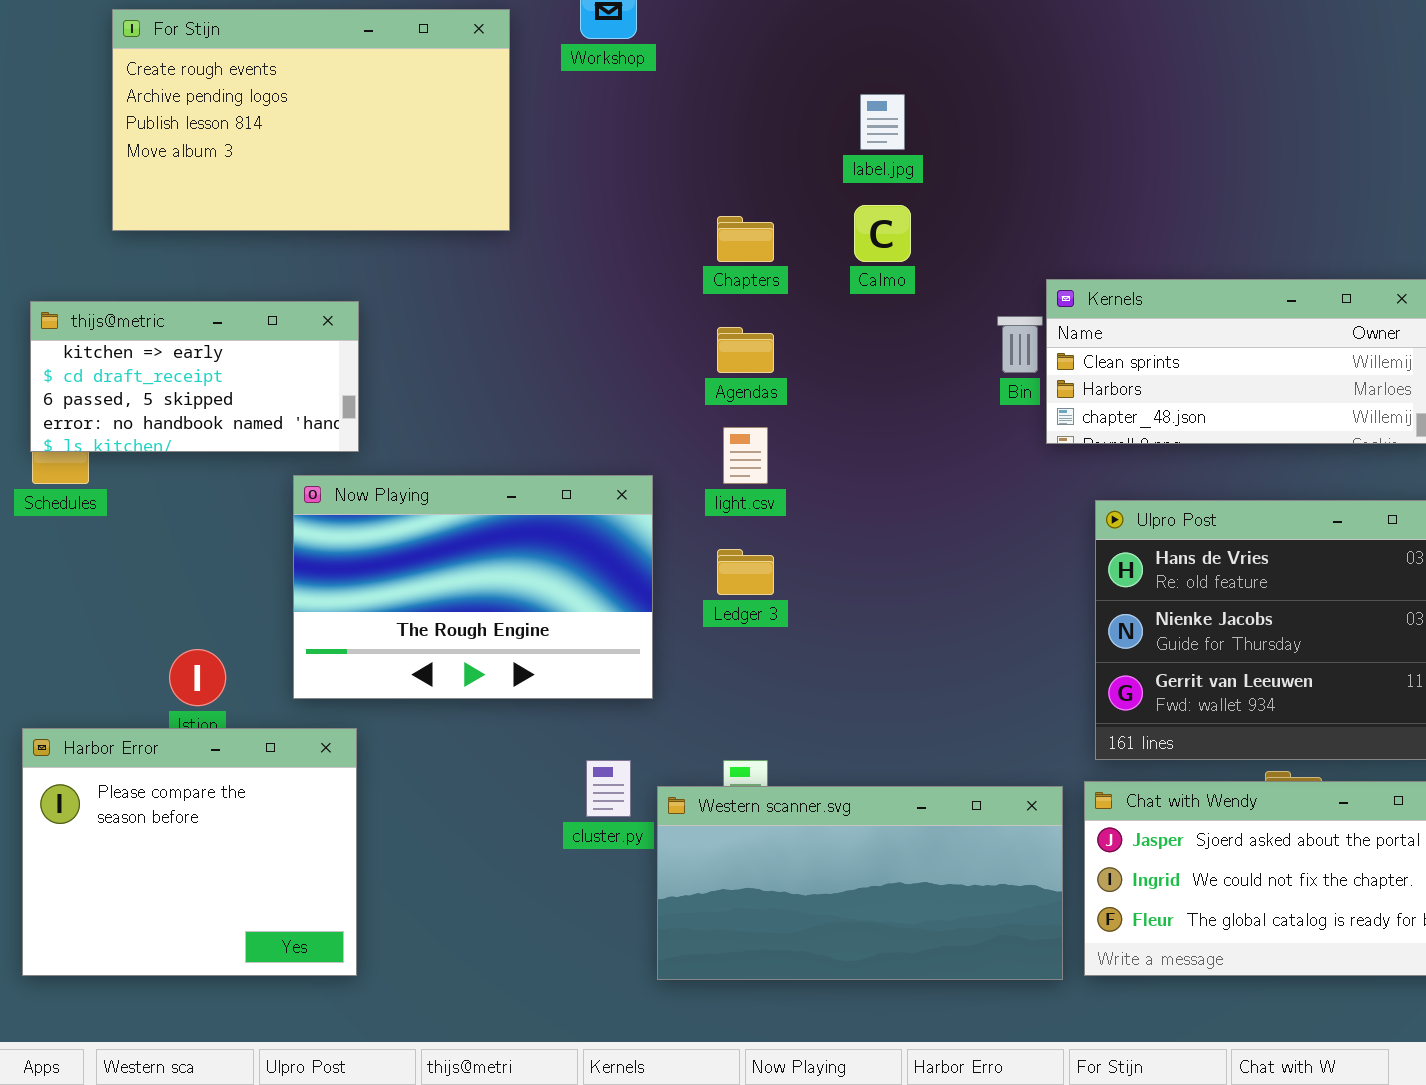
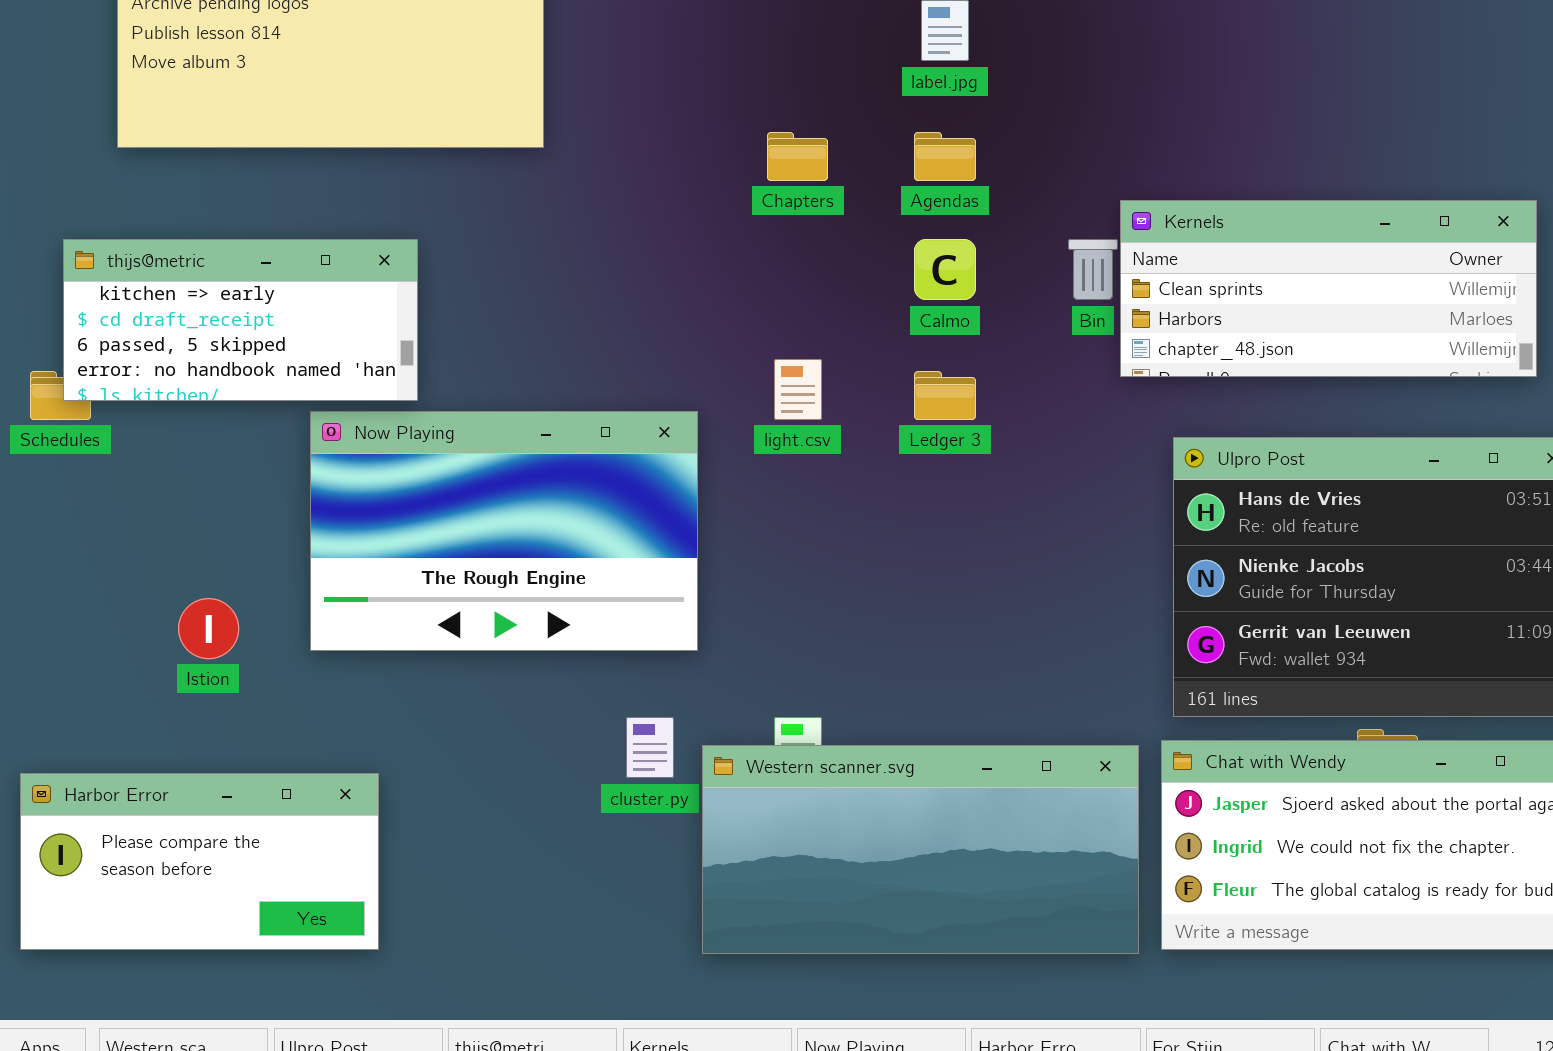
Calmo: [854,205,911,262] -> [914,239,976,300], moved
thijs@metric: [30,301,359,452] -> [63,239,418,401], moved
Agendas: [717,327,774,373] -> [914,132,976,181], moved
Ledger 3: [717,549,774,595] -> [914,371,976,420], moved
Harbor Error: [22,728,357,976] -> [20,773,379,950], resized

